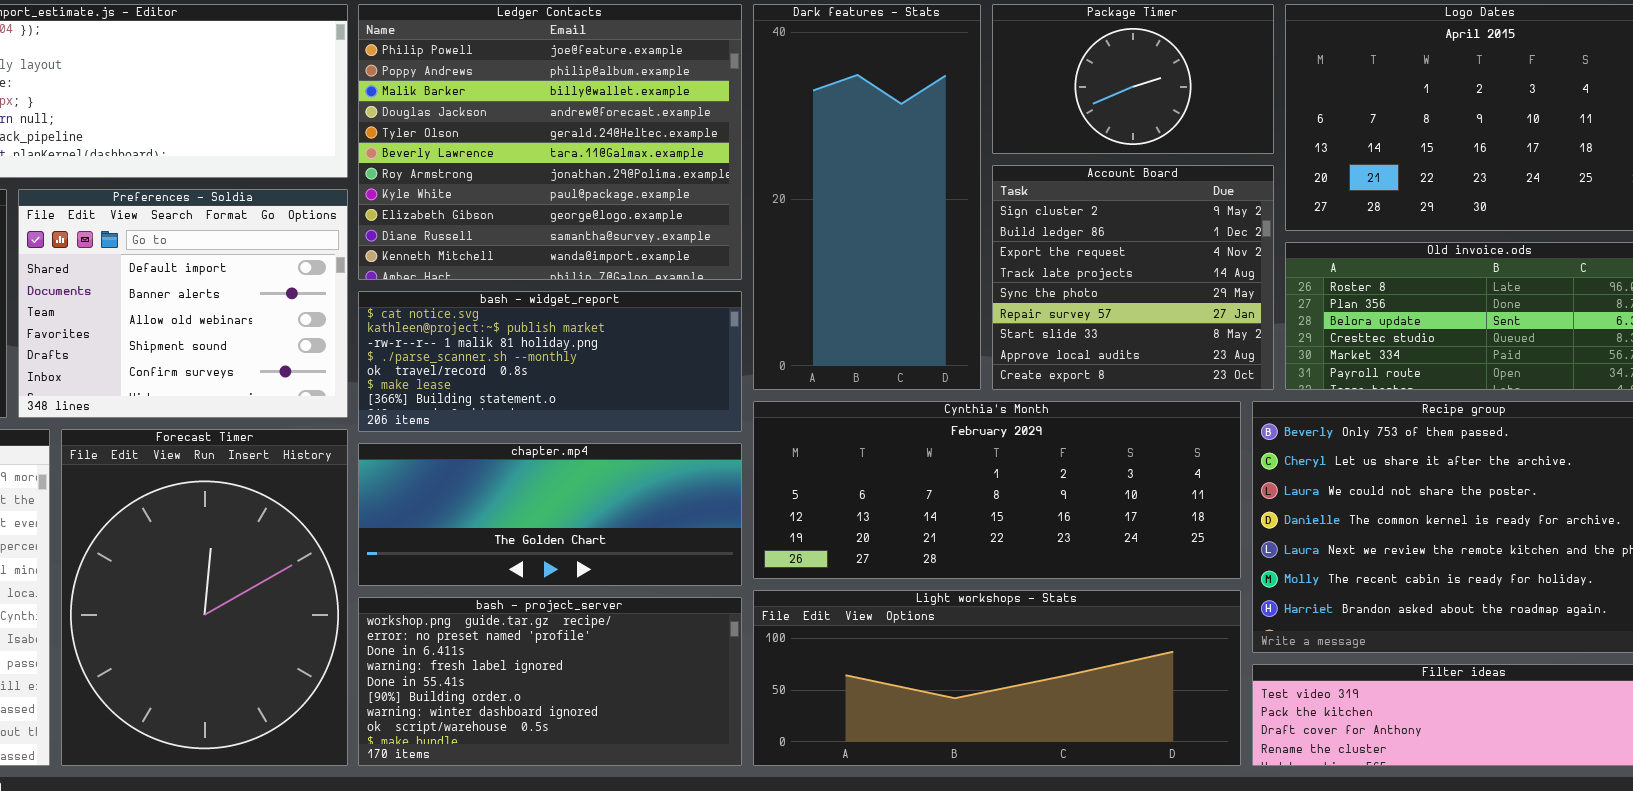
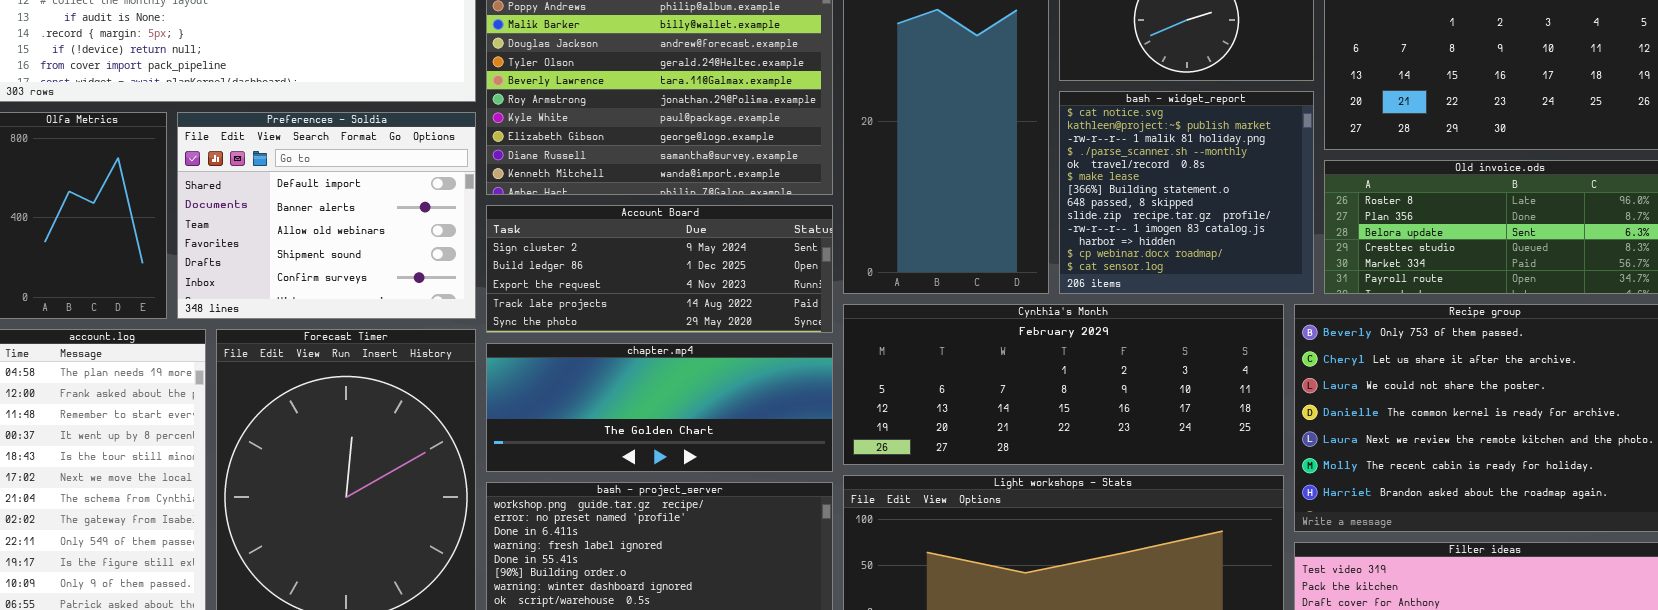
Account Board: [992,165,1274,390] -> [486,205,833,333], moved, resized
bash - widget_report: [358,291,742,432] -> [1059,91,1314,294], moved, resized

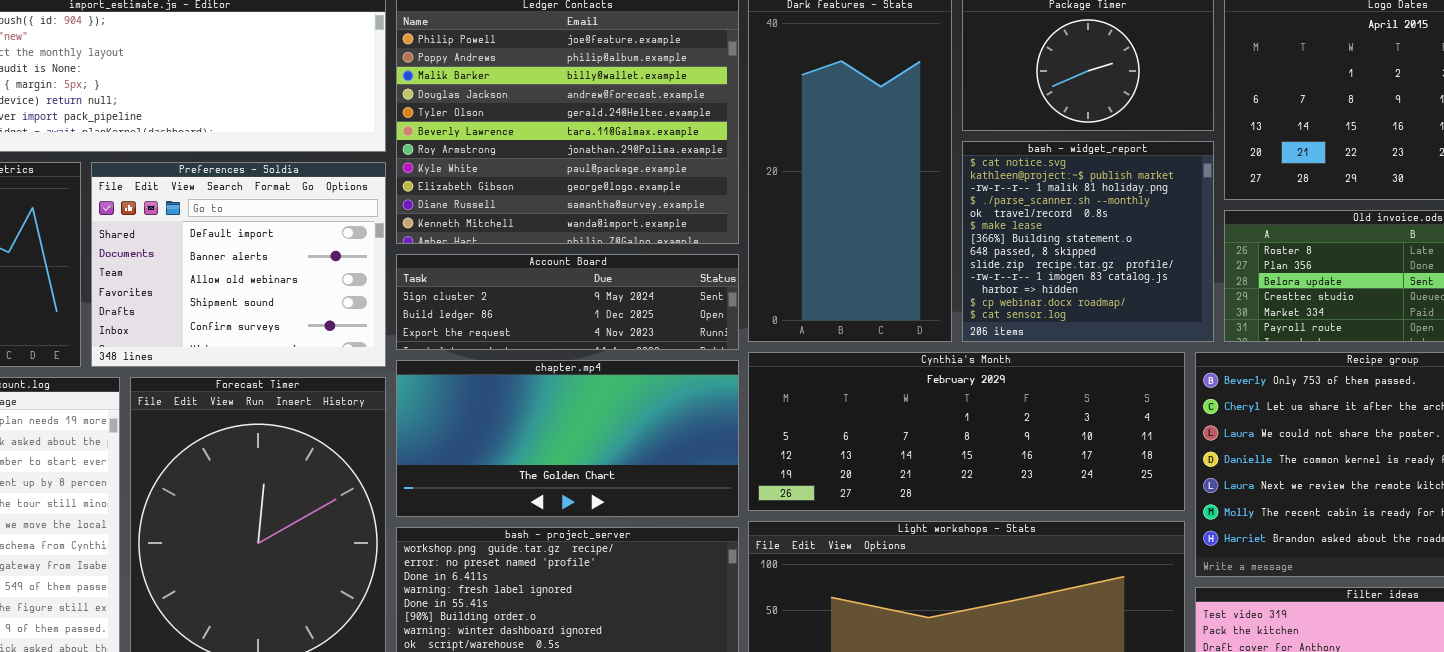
Account Board: [486,205,833,333] -> [396,254,739,350], resized
chapter.mp4: [486,343,833,472] -> [396,360,739,517], resized

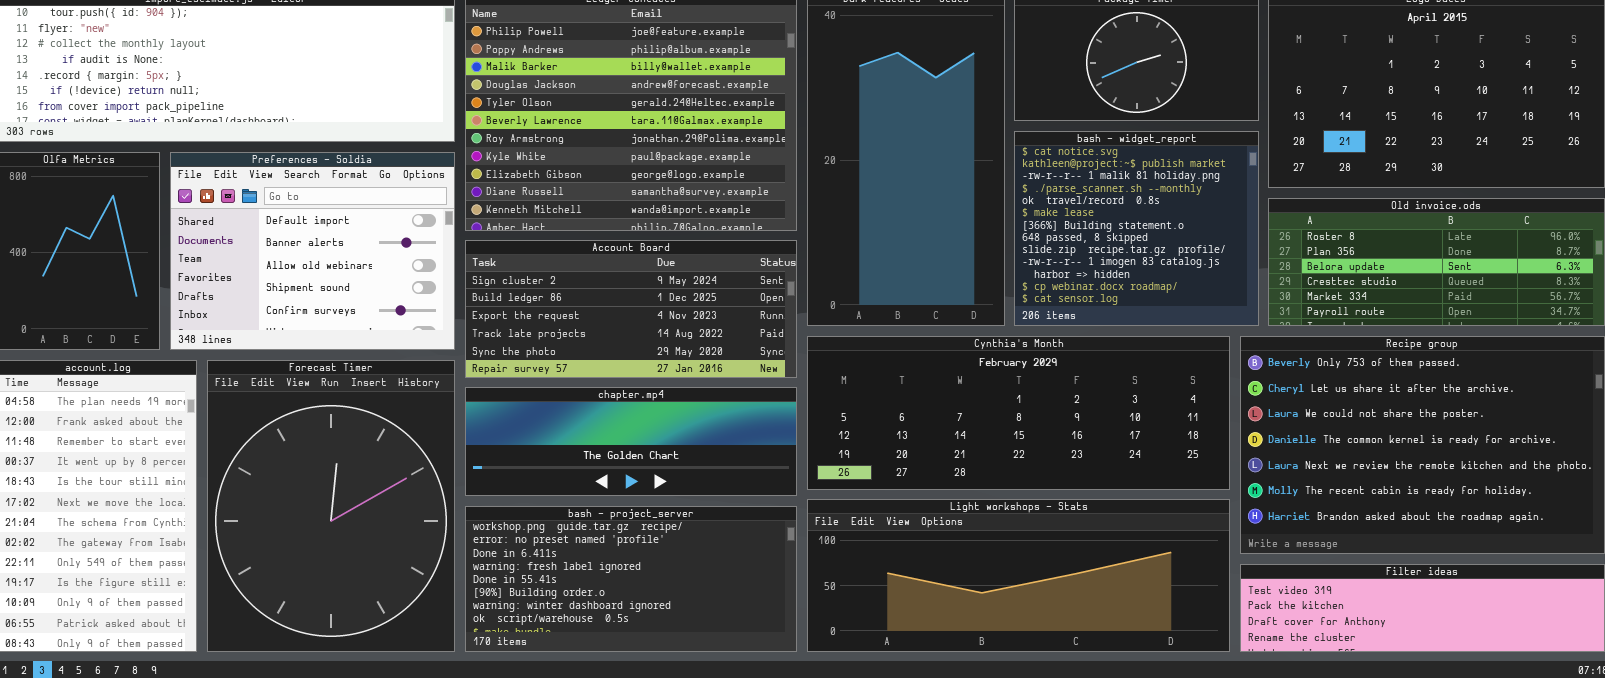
Account Board: [396,254,739,350] -> [465,240,797,378], resized
chapter.mp4: [396,360,739,517] -> [465,387,797,496], resized

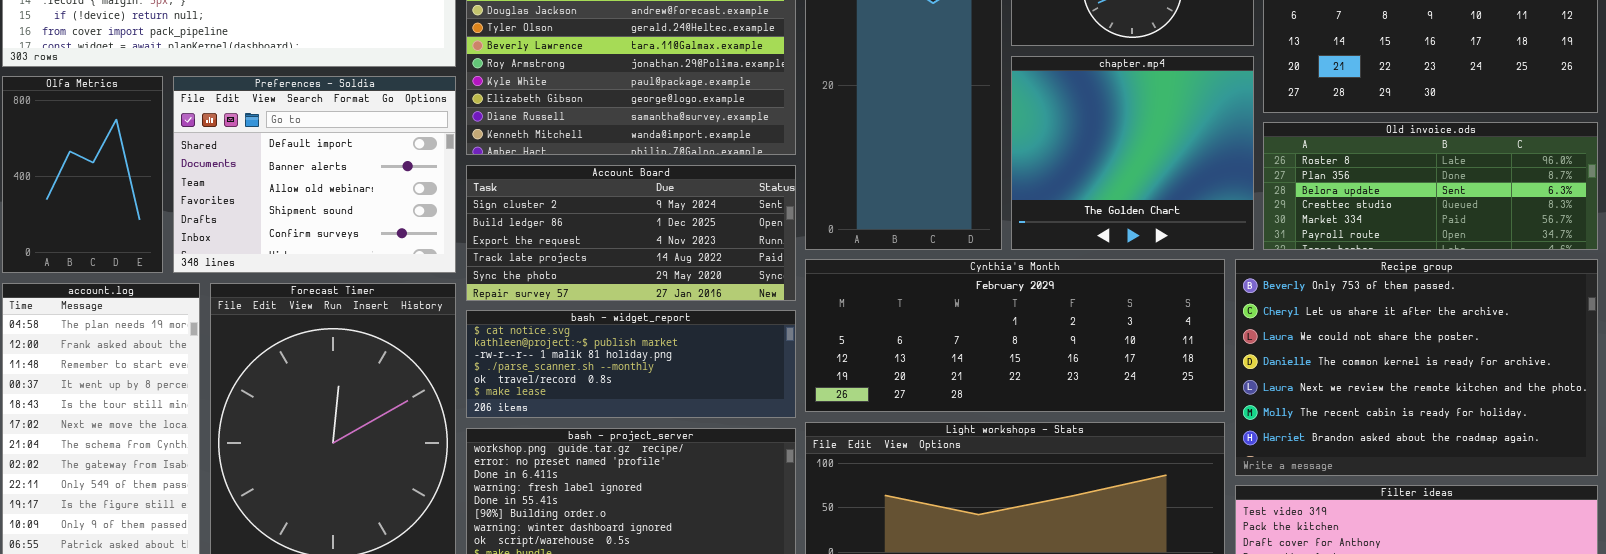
bash - widget_report: [1014,131,1259,326] -> [466,310,796,418], moved, resized
chapter.mp4: [465,387,797,496] -> [1011,56,1254,250], moved, resized

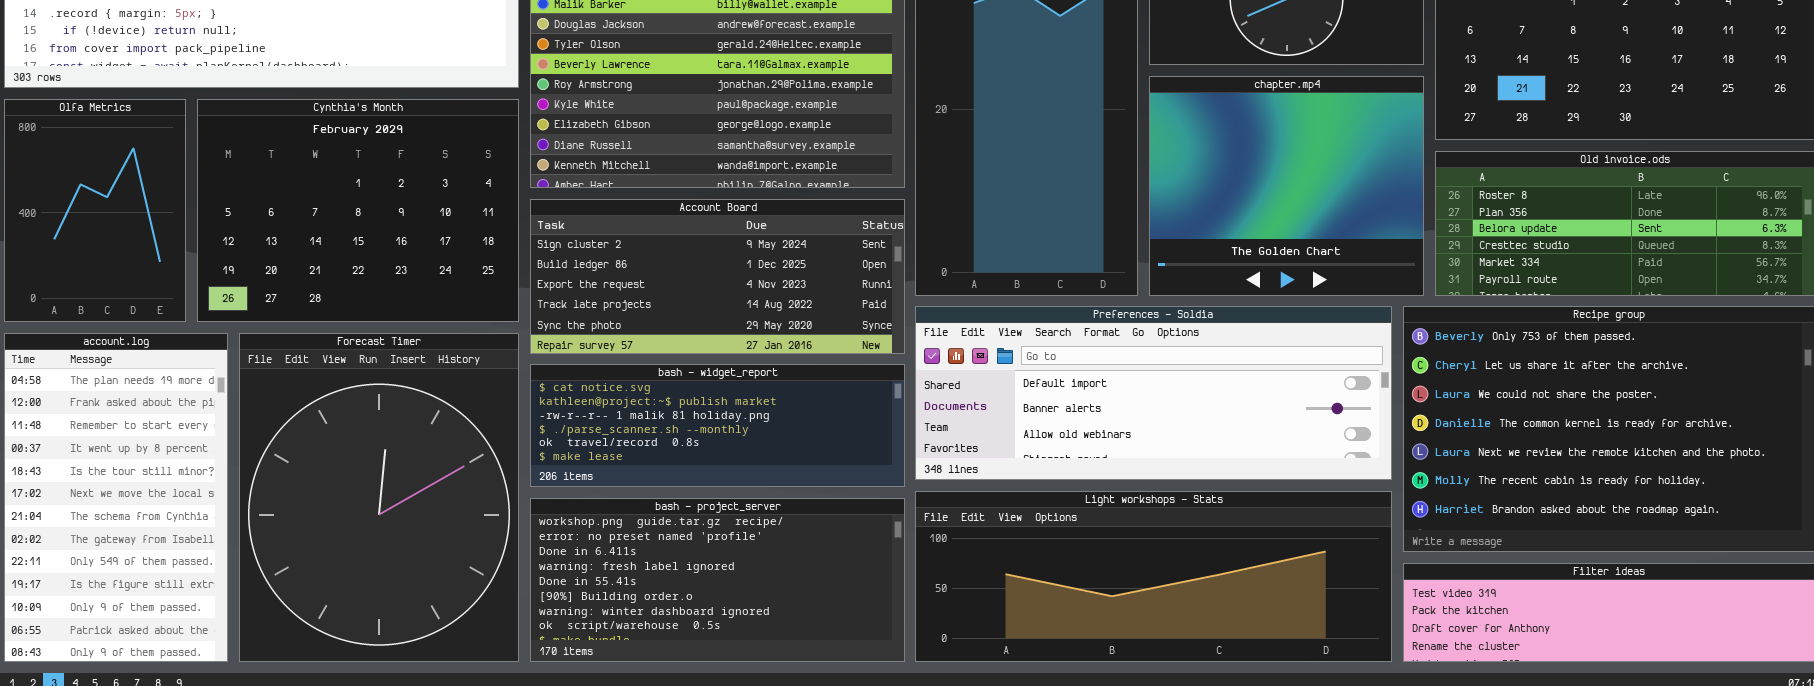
Preferences - Soldia: [173,76,456,273] -> [915,306,1392,480], moved, resized
Cynthia's Month: [805,259,1225,412] -> [197,99,519,322], moved, resized

